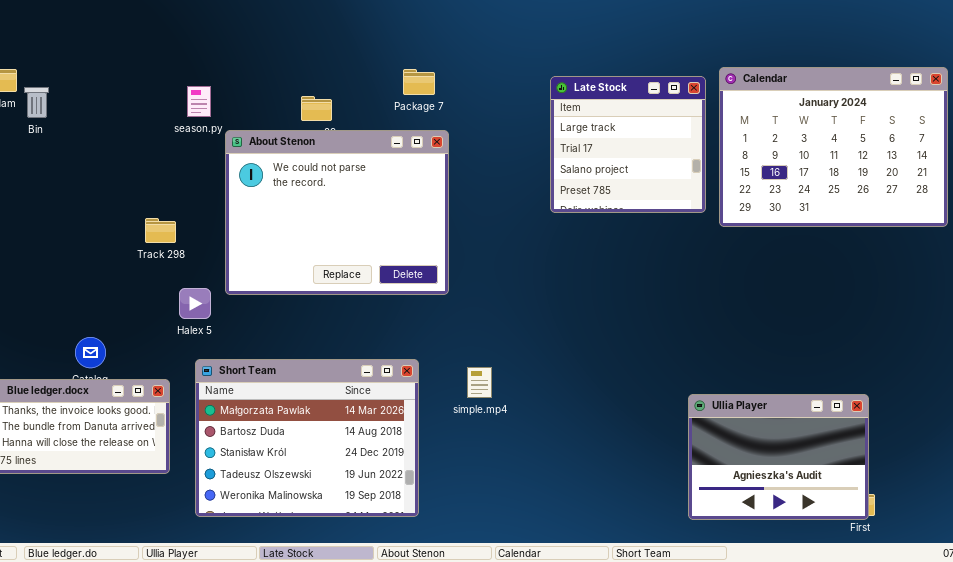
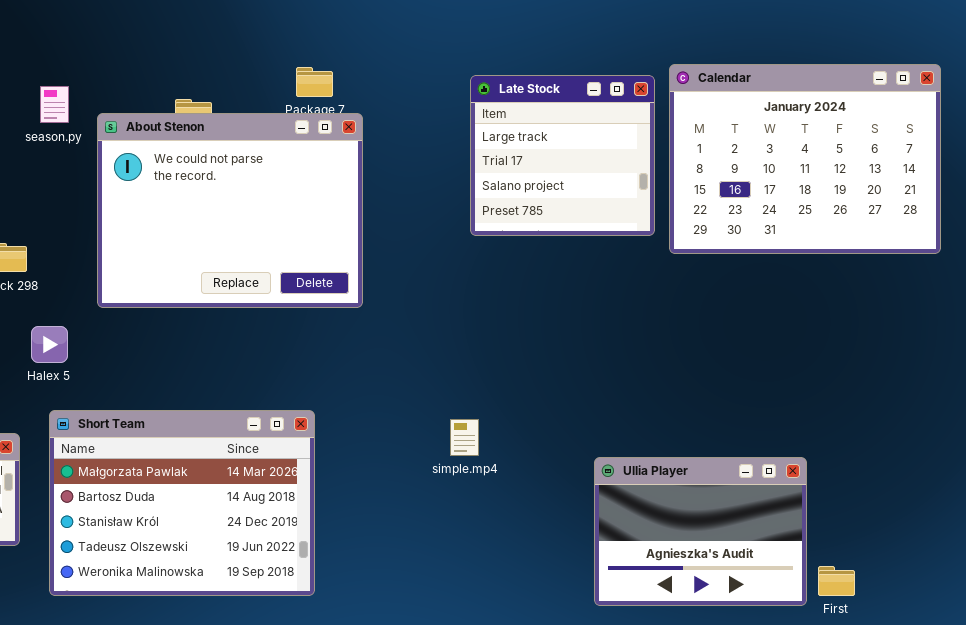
About Stenon: [225,130,449,295] -> [97,113,363,308], moved
simple.mp4: [467,367,492,398] -> [450,419,479,456], moved
Ullia Player: [688,394,869,520] -> [594,457,807,606], moved

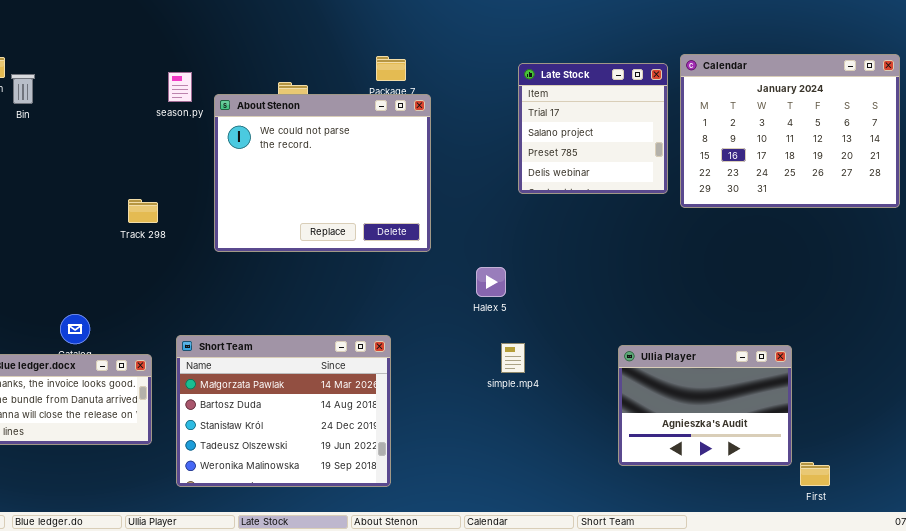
Late Stock: [470,75,655,236] -> [518,63,668,194], scrolled down 1 row
Halex 5: [31,326,68,363] -> [476,267,506,297], moved
Ullia Player: [594,457,807,606] -> [618,345,792,466], moved

